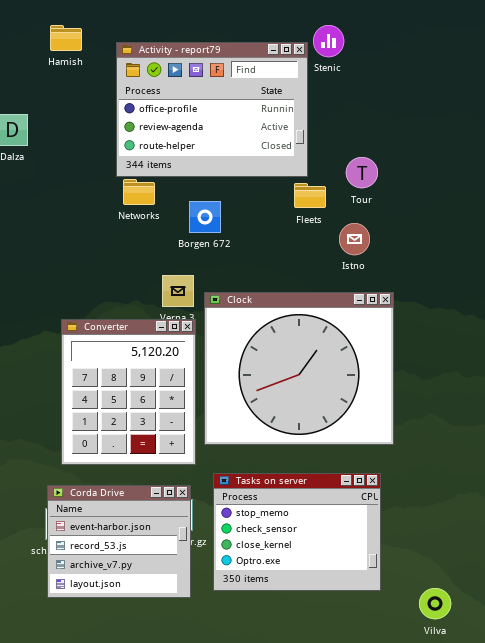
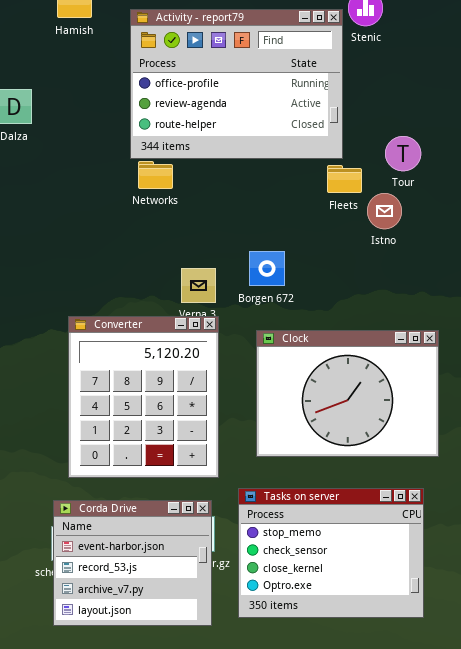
Borgen 672: [189,201,221,233] -> [249,251,285,286], moved
Istno: [339,223,370,255] -> [367,193,402,229], moved
Clock: [204,292,394,445] -> [256,330,439,457], resized

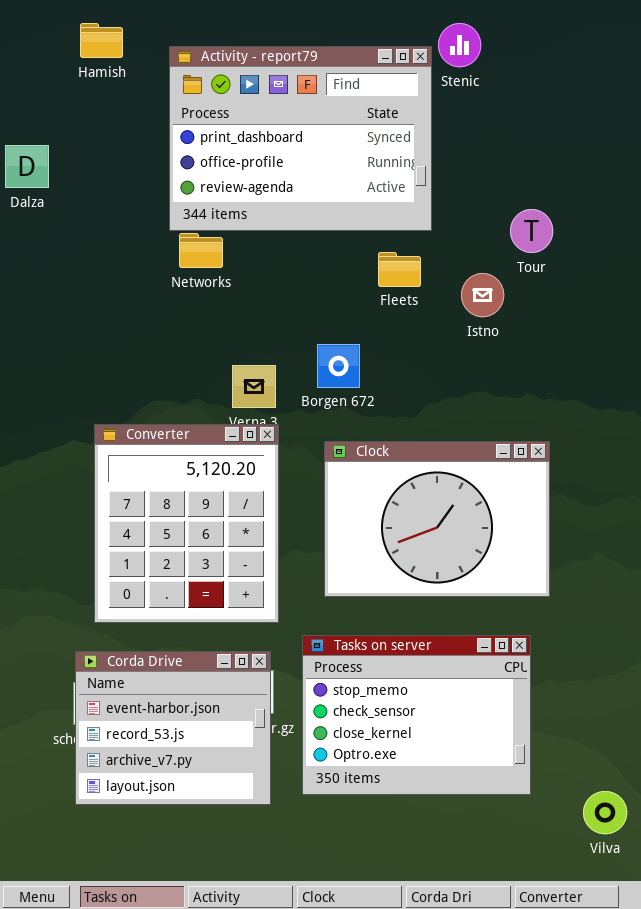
Activity - report79: [130,9,343,159] -> [169,46,432,231], scrolled up 1 row
Tour: [385,136,421,171] -> [510,209,553,253], moved
Fleets: [327,165,362,193] -> [378,252,421,287], moved

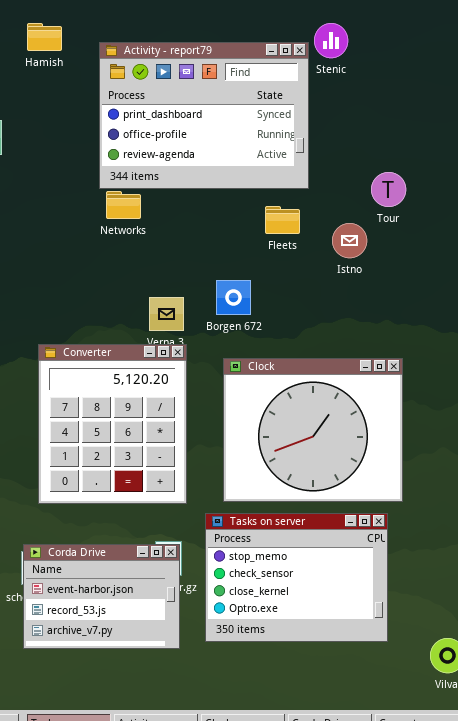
Clock: [324,441,550,597] -> [223,358,403,502], resized
Corda Drive: [75,651,271,805] -> [23,544,180,649], resized

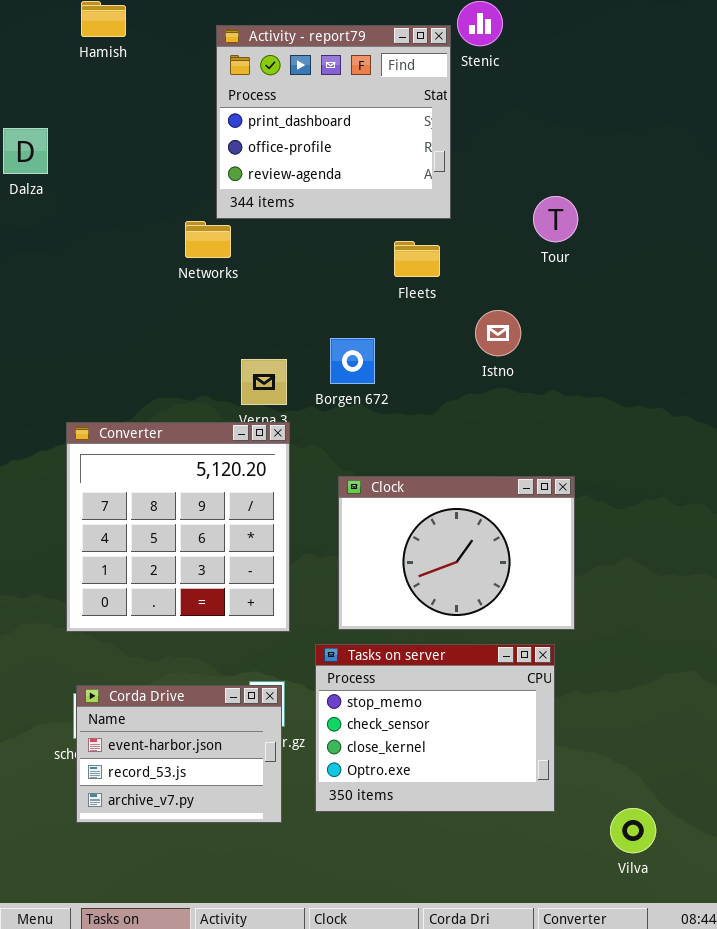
Activity - report79: [99,42,309,189] -> [216,25,451,219], resized
Istno: [332,223,367,258] -> [475,310,521,356], moved
Converter: [38,344,187,504] -> [66,422,290,632], resized
Clock: [223,358,403,502] -> [338,476,575,630], resized

